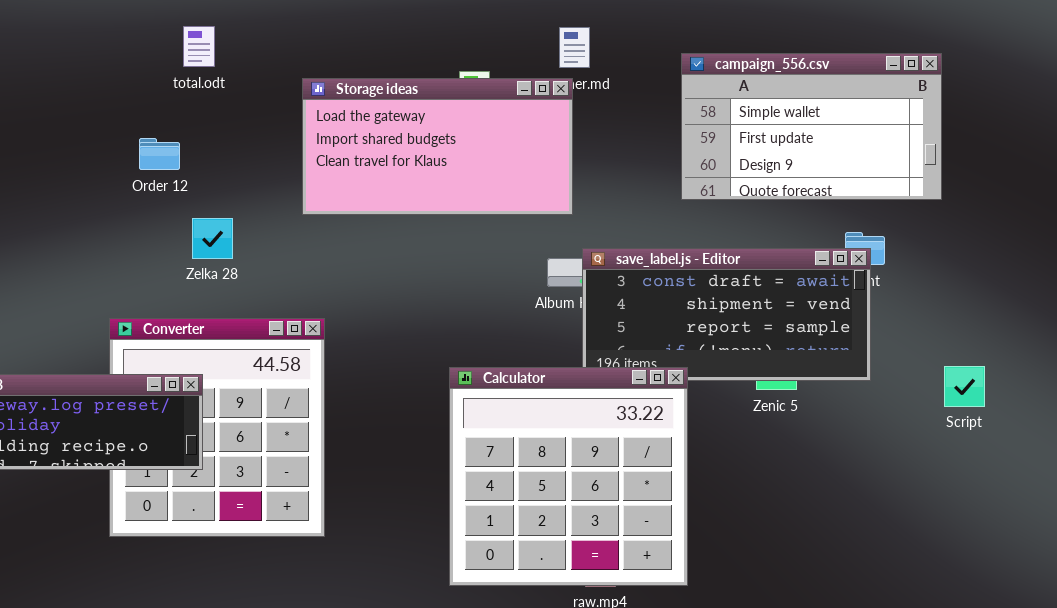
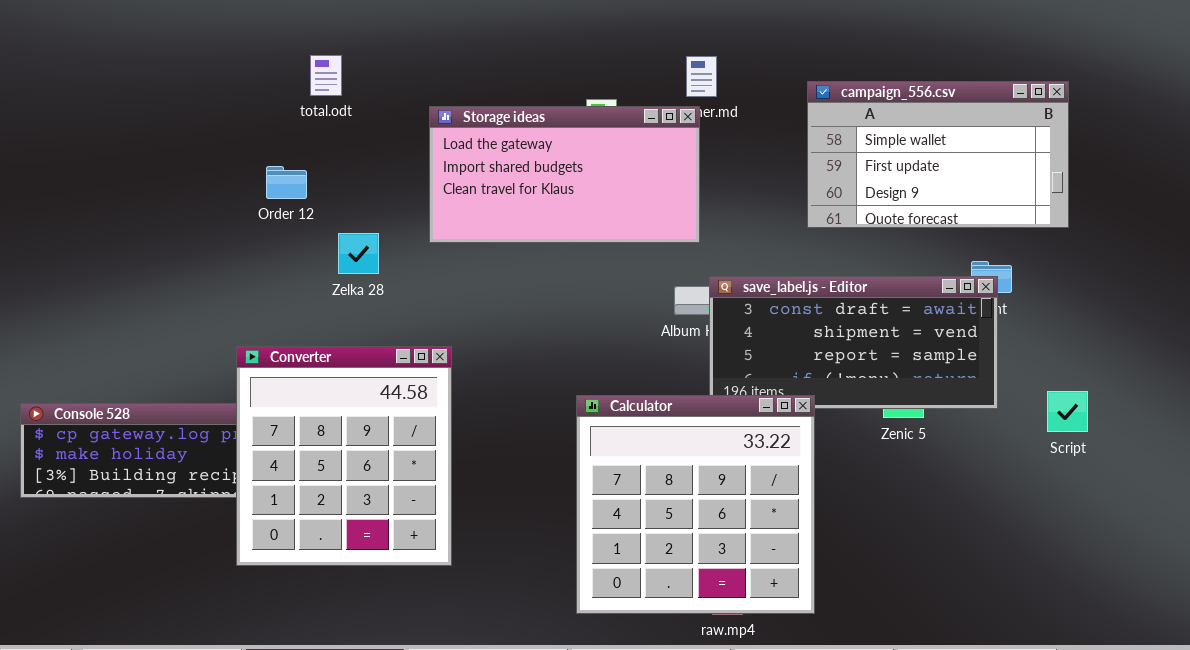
Zelka 28: [192,218,233,259] -> [338,233,379,274], moved
Converter: [109,318,325,537] -> [236,346,452,566], raised
Script: [944,366,985,407] -> [1047,391,1088,432], moved

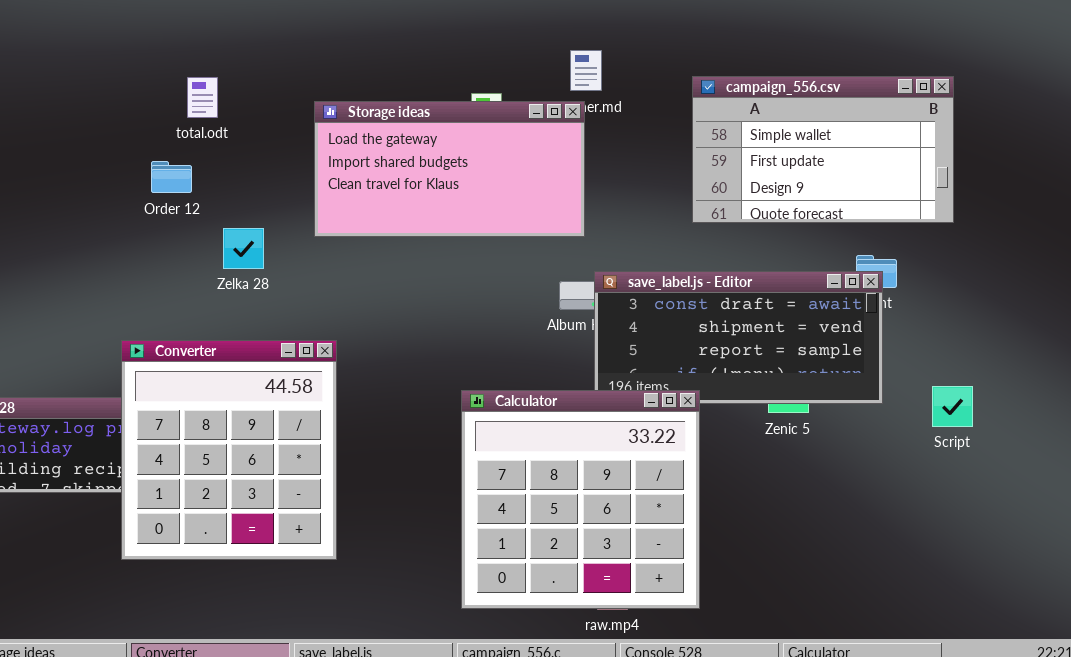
total.odt: [310,55,342,96] -> [187,77,218,118], moved

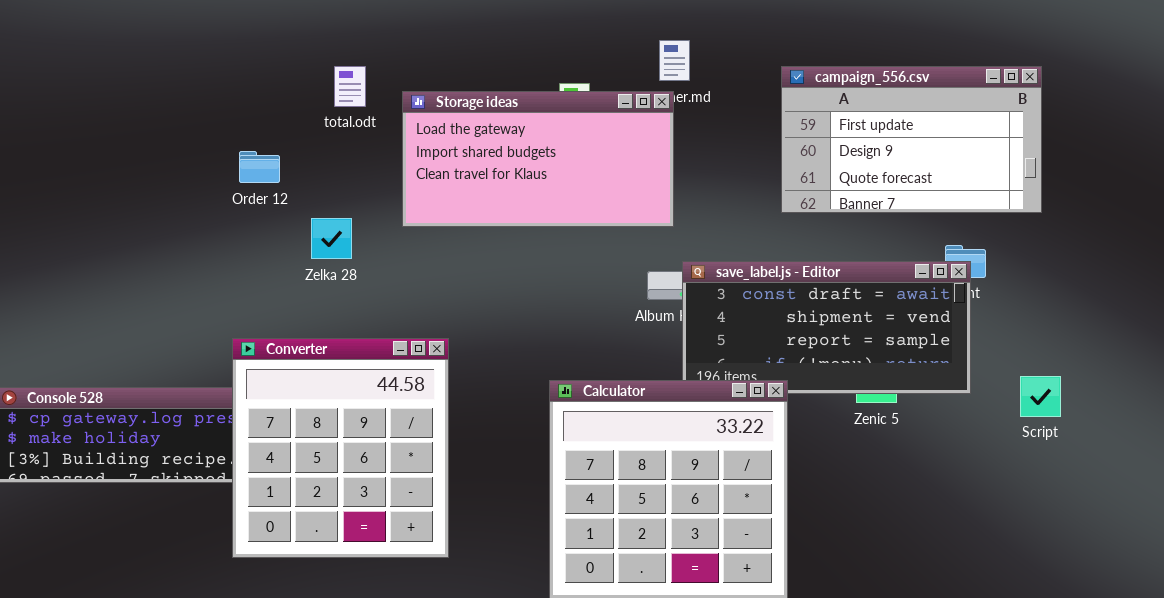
campaign_556.csv: [692,76,954,223] -> [781,66,1042,213], scrolled down 1 row
total.odt: [187,77,218,118] -> [334,66,366,107], moved
Converter: [121,340,337,560] -> [232,338,449,558], moved

